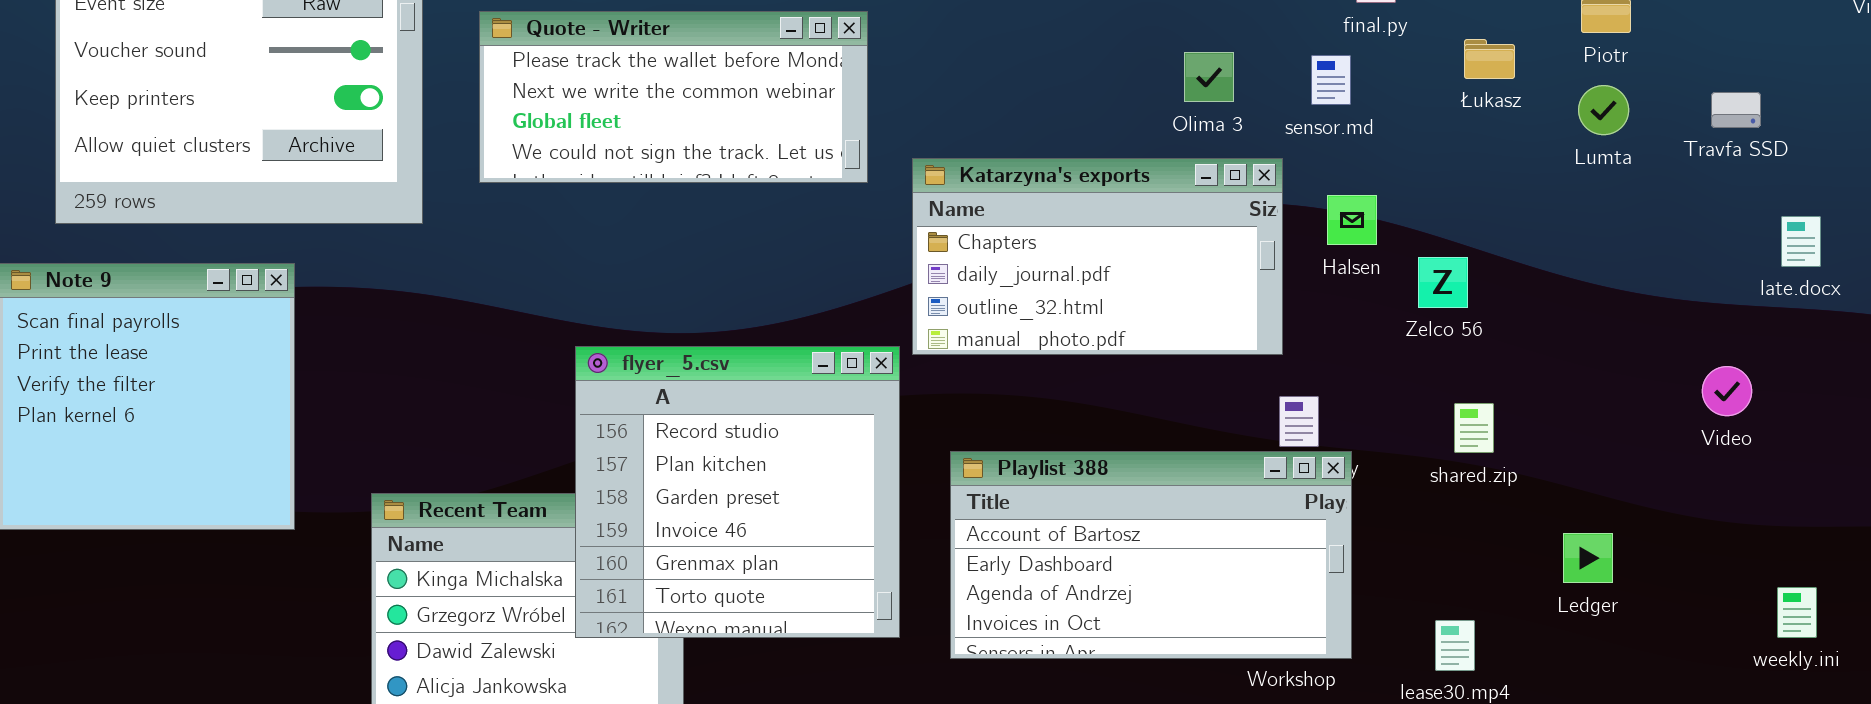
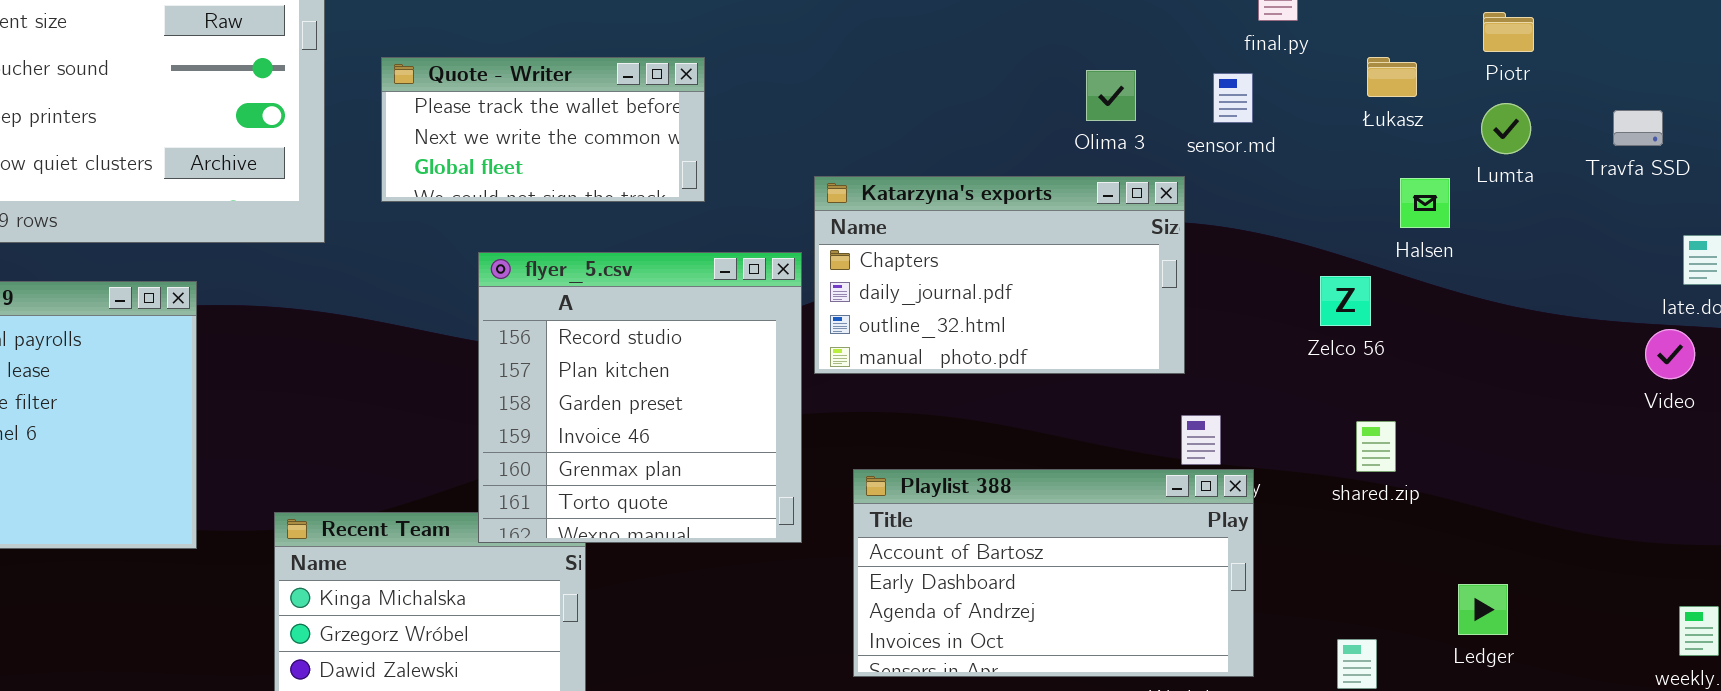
Quote - Writer: [479,11,868,183] -> [381,57,705,202], resized
Halsen: [1327,195,1377,245] -> [1400,178,1450,228], moved
flyer_5.csv: [575,346,900,638] -> [478,252,802,543], moved
Video: [1702,366,1752,416] -> [1645,329,1695,379], moved
Ledger: [1563,533,1613,583] -> [1458,584,1508,635], moved

